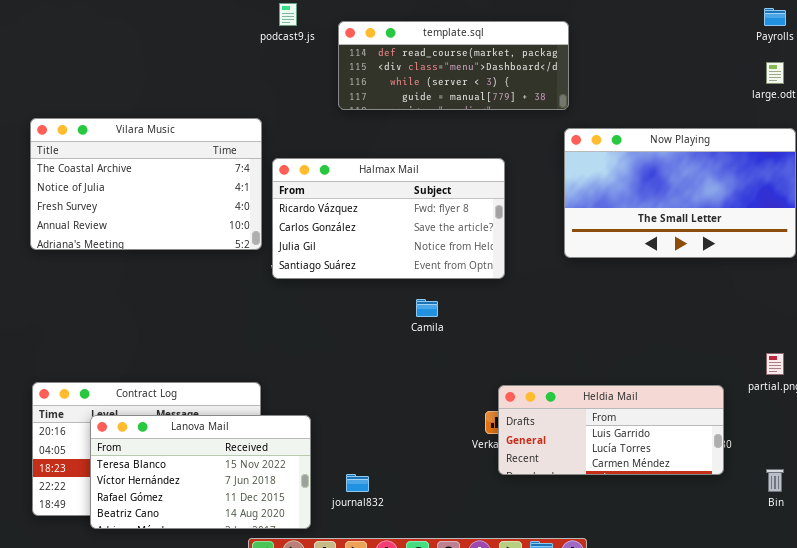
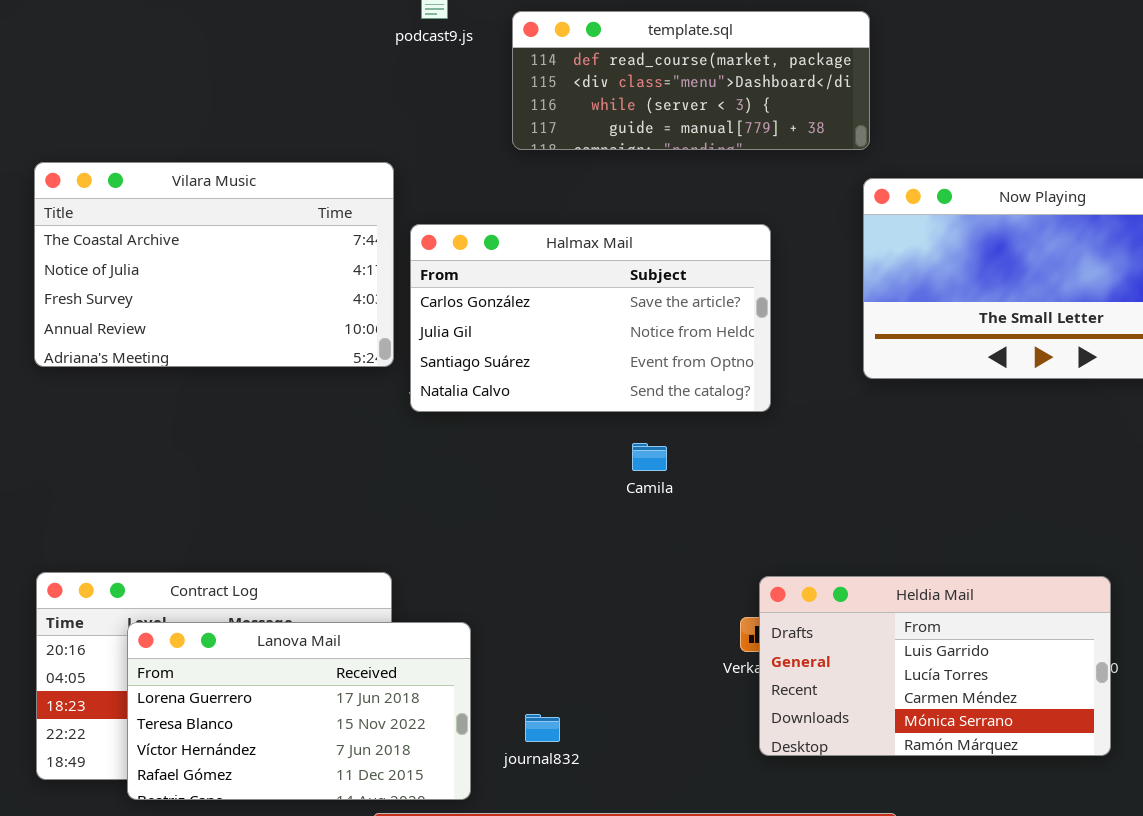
Halmax Mail: [272,158,505,279] -> [410,224,771,412], scrolled down 1 row
Heldia Mail: [498,385,724,475] -> [759,576,1111,756], resized
Lanova Mail: [90,415,311,529] -> [127,622,471,800], scrolled up 1 row

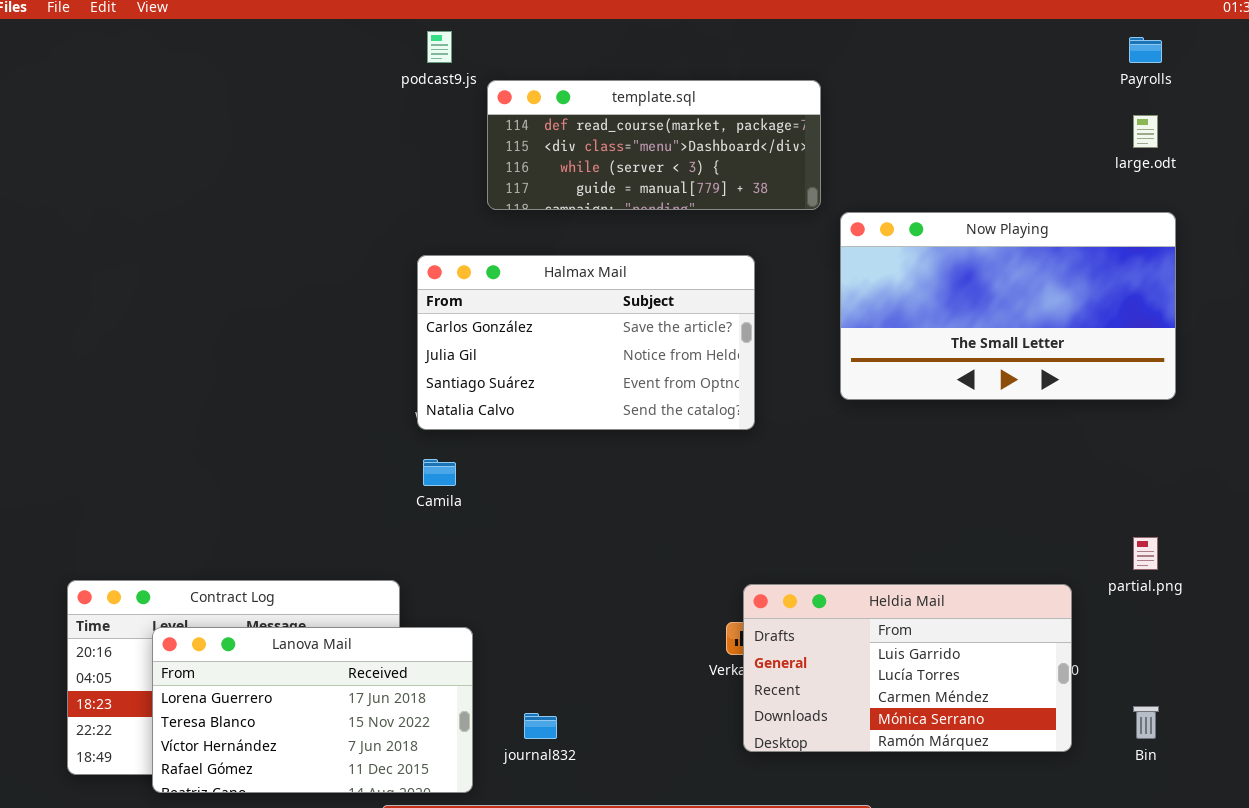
template.sql: [512,11,870,150] -> [487,80,821,210], moved
Vilara Music: [34,162,394,367] -> none, closed
Camila: [632,443,667,471] -> [423,459,456,486], moved

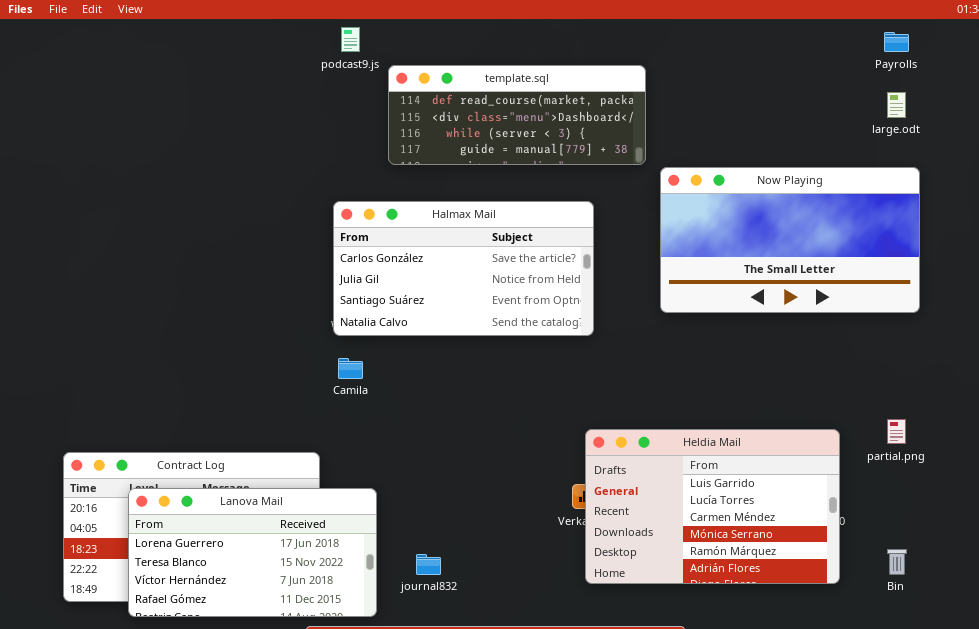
Heldia Mail: [743,584,1072,752] -> [585,429,840,584], resized

